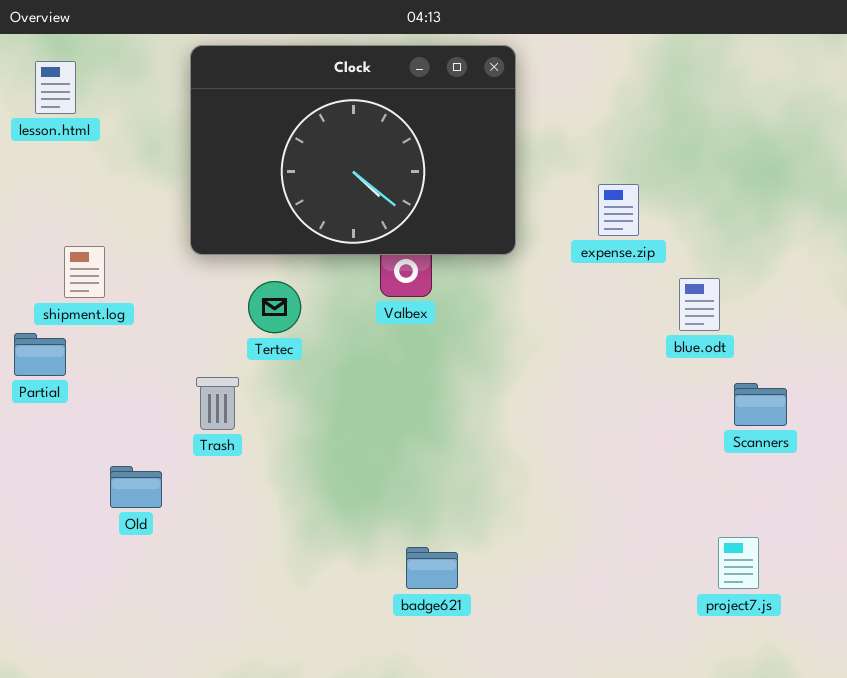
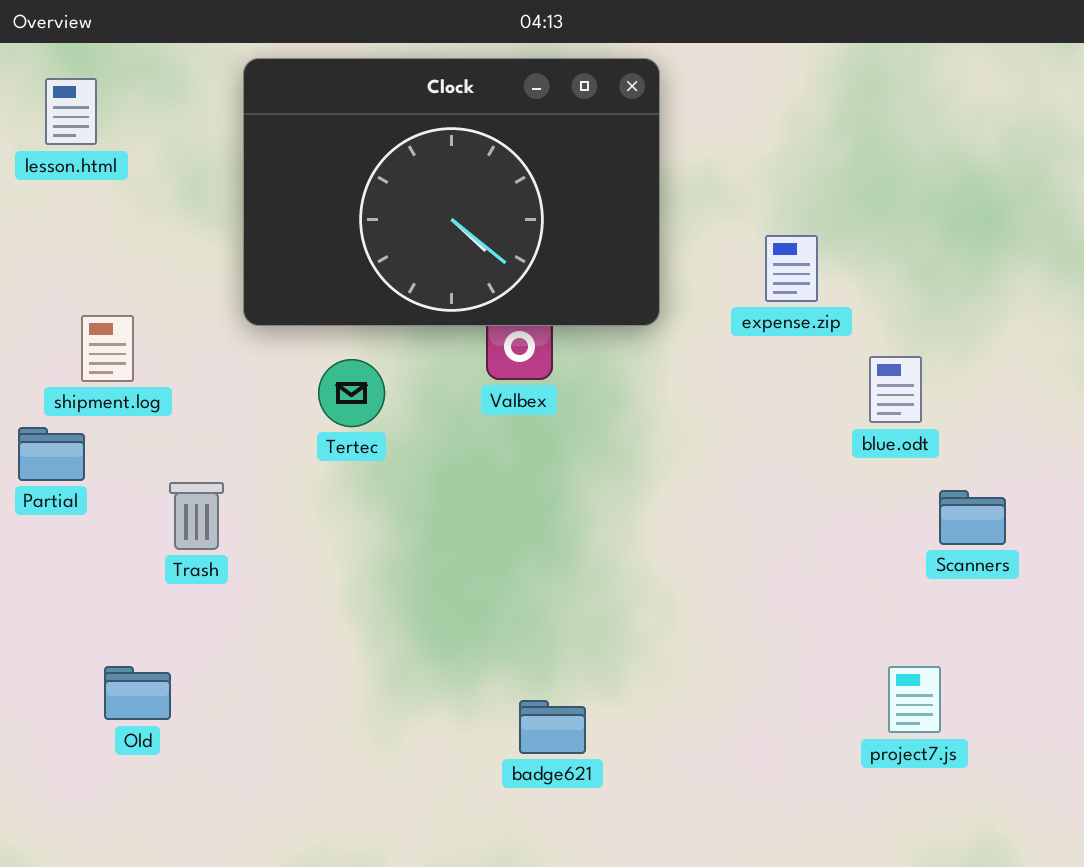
Trash: [196,377,239,430] -> [169,482,224,550], moved
Old: [110,466,162,508] -> [104,666,171,720], moved
project7.js: [718,537,759,589] -> [888,666,941,733], moved

